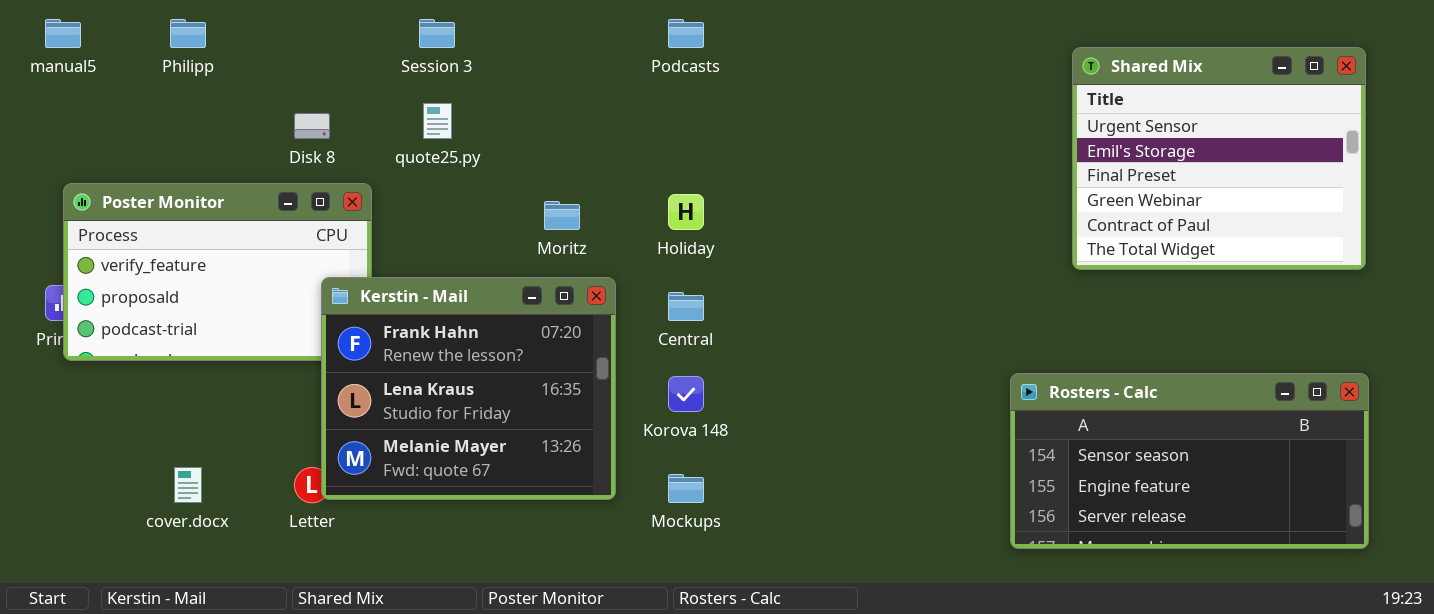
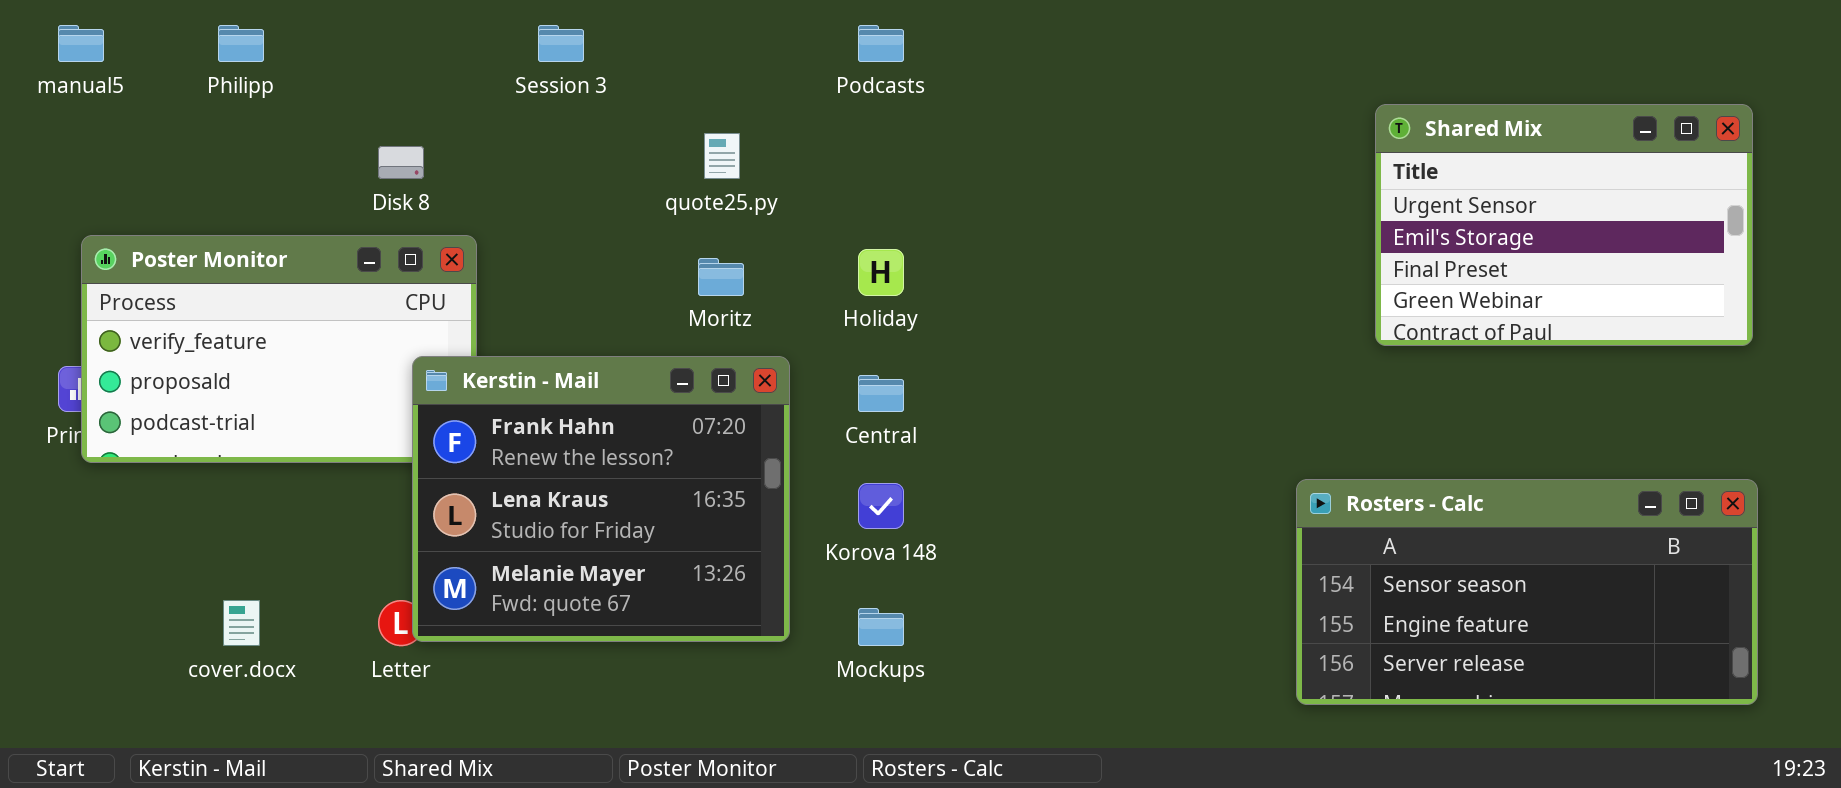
Shared Mix: [1072,47,1366,270] -> [1375,104,1753,346], resized
quote25.py: [423,103,452,139] -> [704,133,740,179], moved

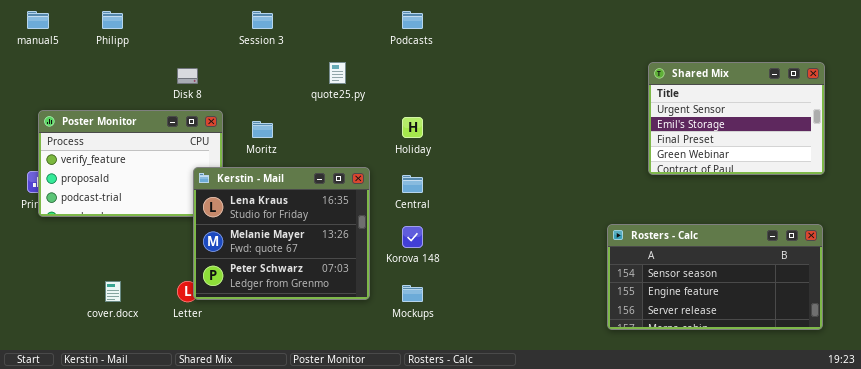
Shared Mix: [1375,104,1753,346] -> [648,62,825,175], moved
Moritz: [698,258,744,296] -> [252,121,273,138], moved
Kerstin - Mail: [412,356,790,642] -> [193,167,370,300], scrolled down 1 row

